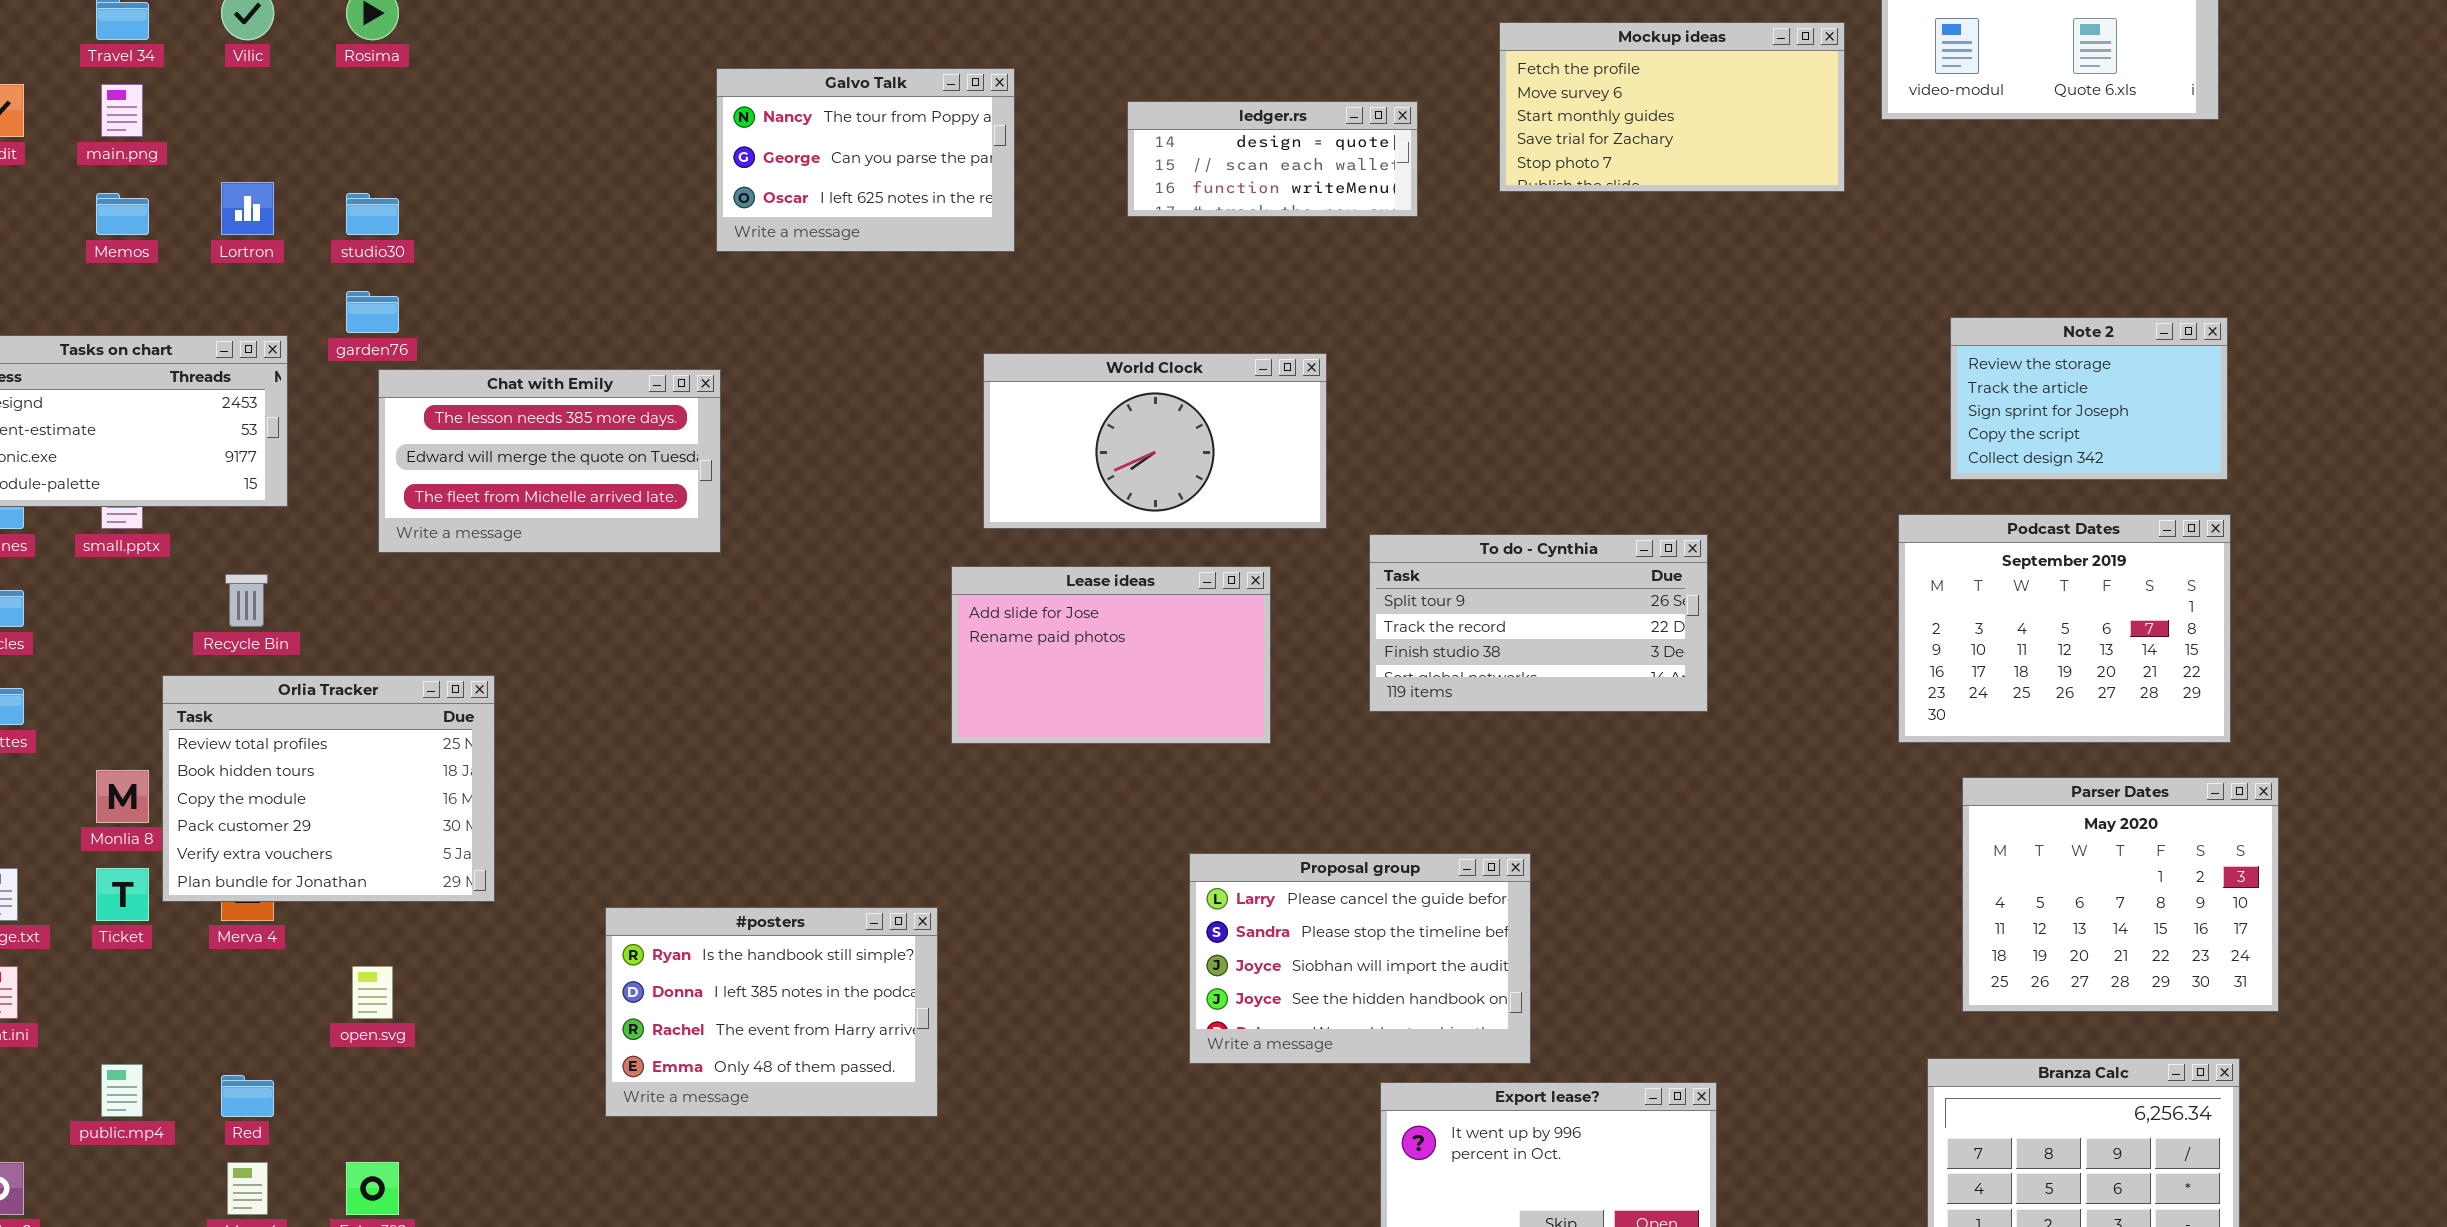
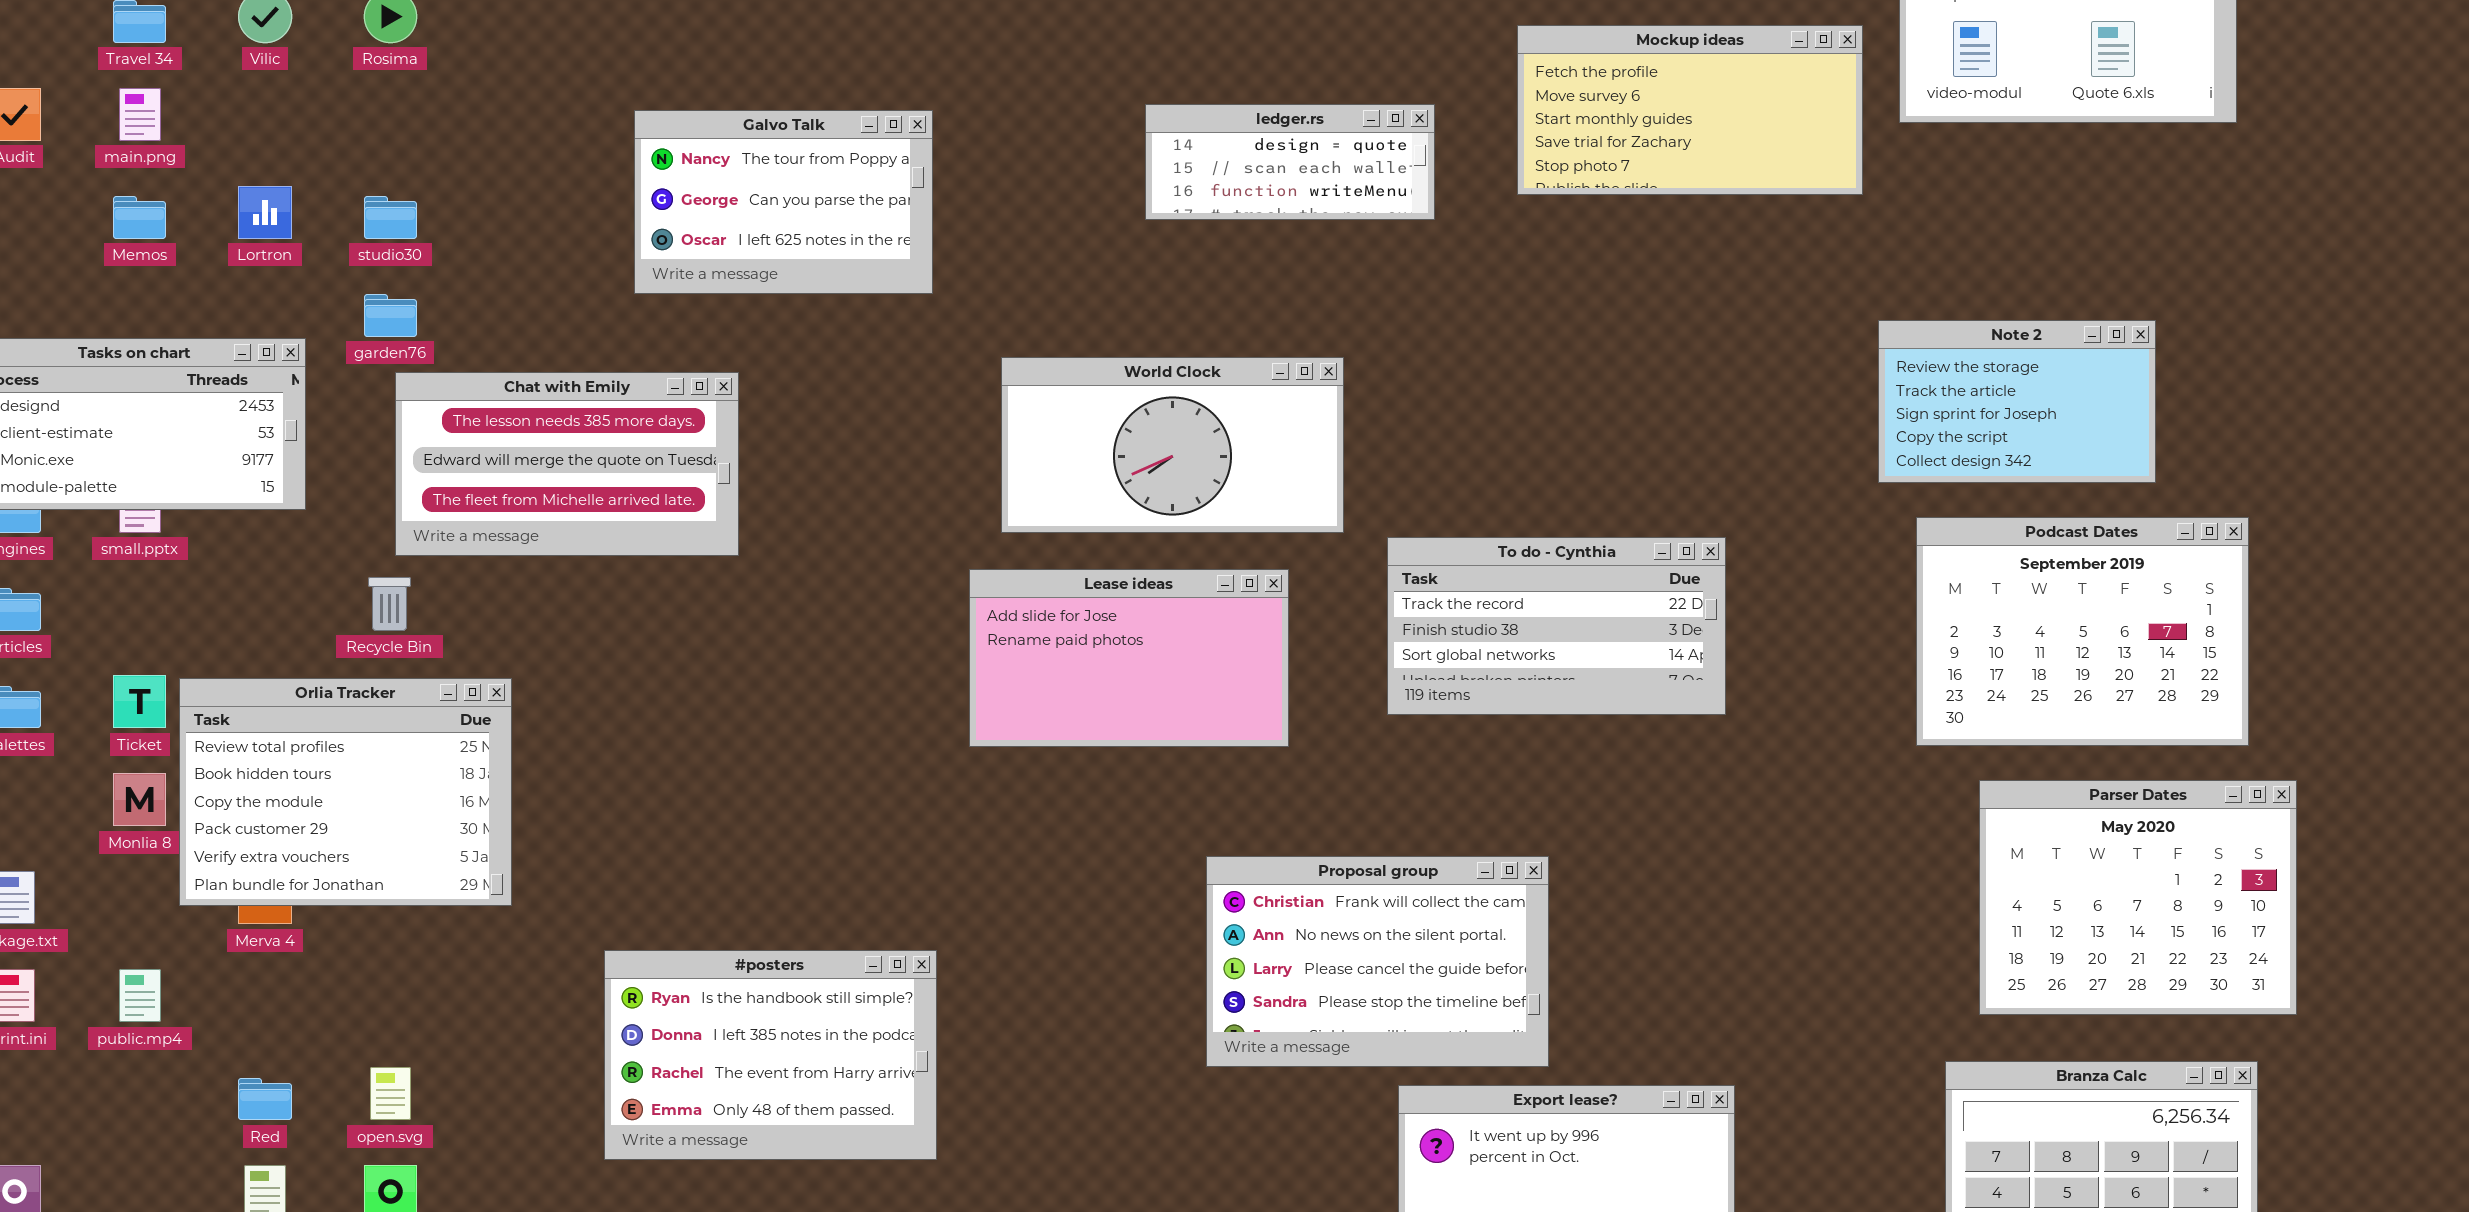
Galvo Talk: [716,68,1015,252] -> [634,110,933,294], moved
Note 2: [1950,317,2228,480] -> [1878,320,2156,483], moved
To do - Cynthia: [1369,534,1708,712] -> [1387,537,1726,715], scrolled down 1 row
Recycle Bin: [225,574,268,627] -> [368,577,411,631], moved
Proposal group: [1189,853,1531,1064] -> [1206,856,1549,1067], scrolled up 2 rows
Ticket: [96,868,149,921] -> [113,675,166,728], moved
#posters: [605,907,938,1117] -> [604,950,937,1160], moved
open.svg: [352,966,393,1019] -> [370,1067,411,1120], moved
public.mp4: [101,1064,143,1117] -> [119,969,161,1022], moved

